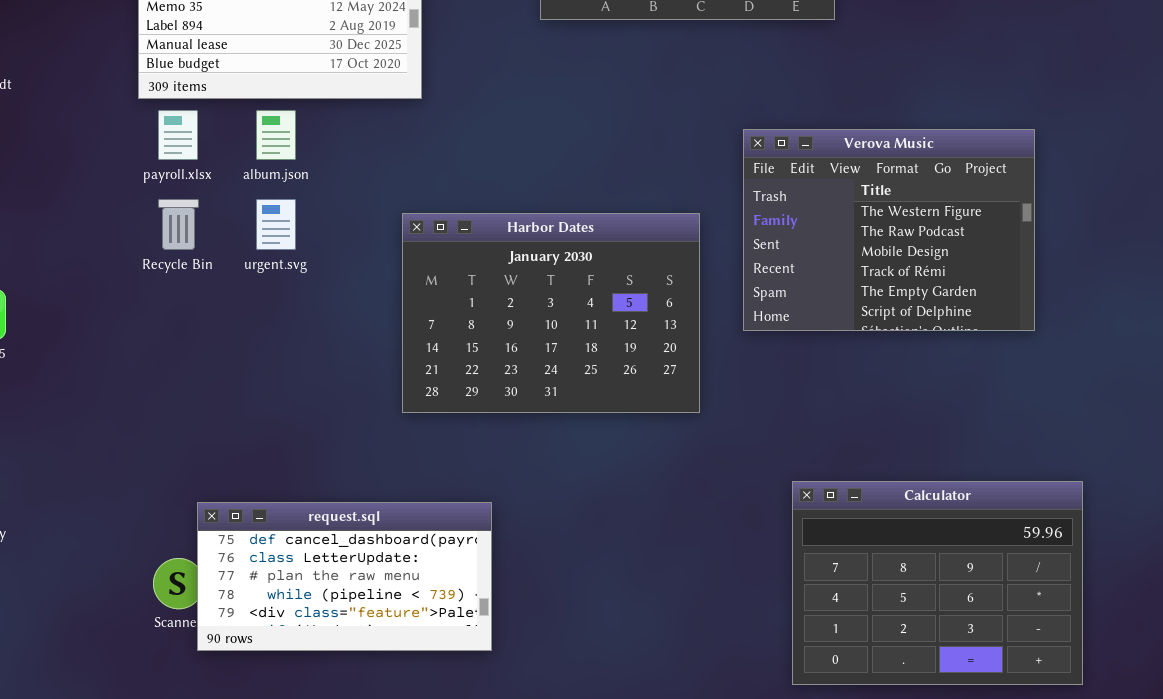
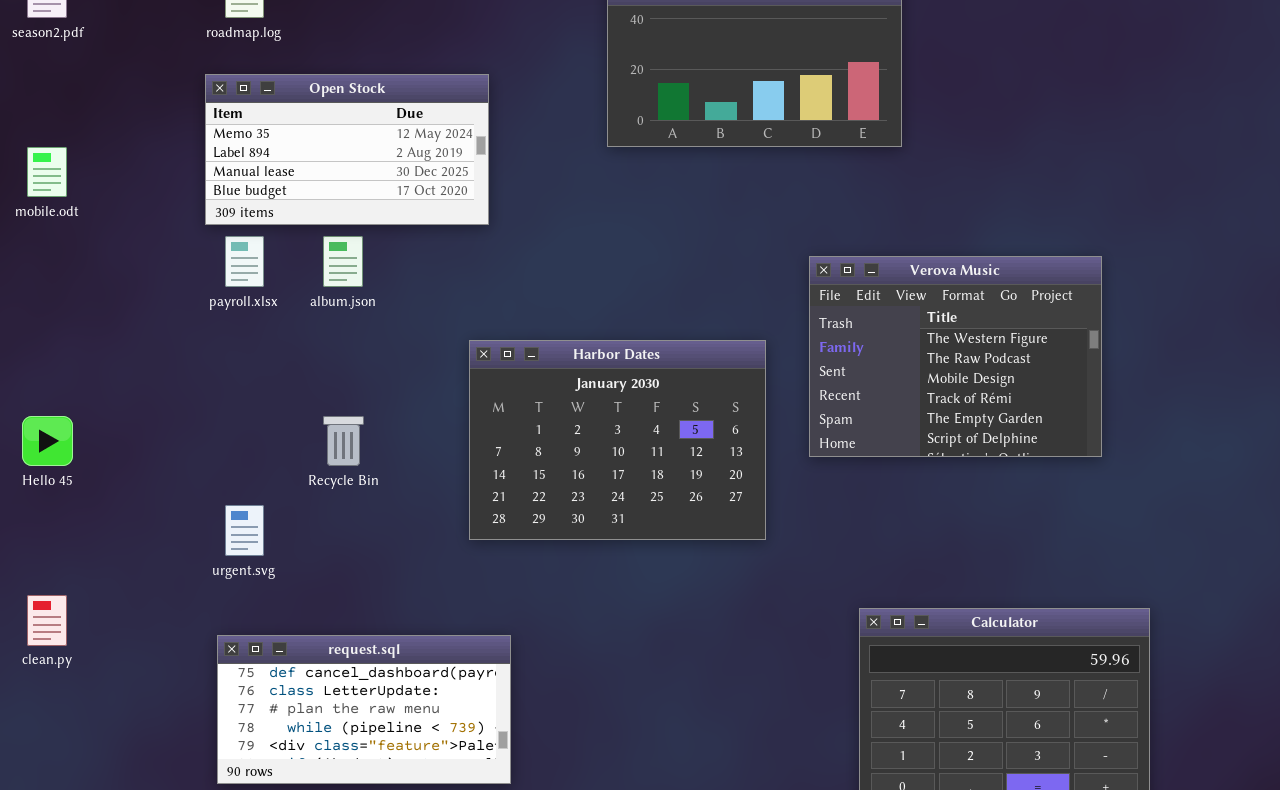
Recycle Bin: [158,199,199,250] -> [323,416,364,466], moved
urgent.svg: [256,199,296,250] -> [225,505,264,556], moved
request.sql: [197,502,492,651] -> [217,635,511,784], moved

